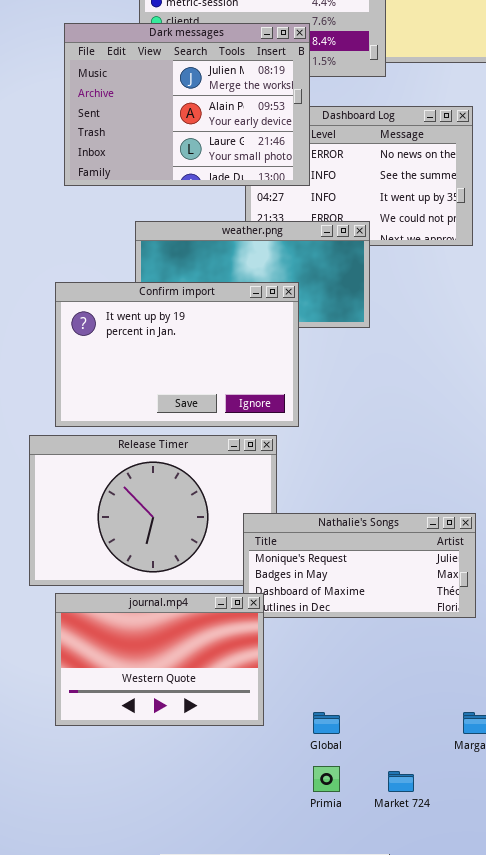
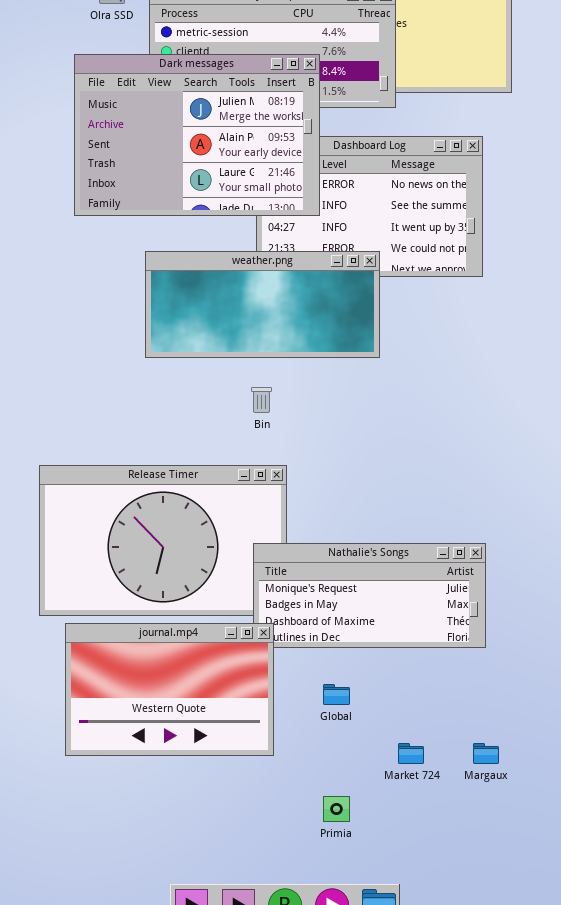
Confirm import: [55,282,299,427] -> none, closed
Global: [313,712,340,734] -> [323,684,350,705], moved
Market 724: [388,771,414,792] -> [398,743,424,764], moved

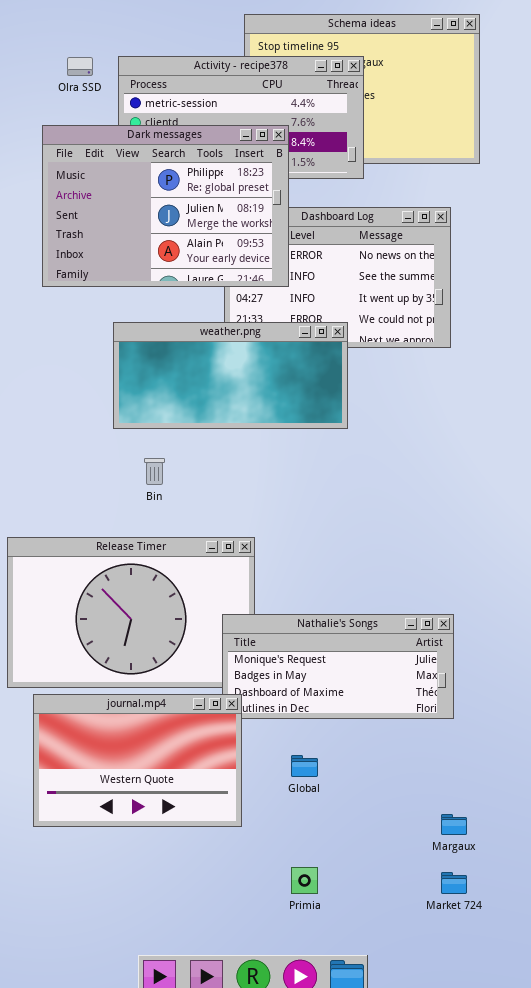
Dark messages: [74,54,320,216] -> [42,125,289,287], scrolled up 1 row
Bin: [251,387,272,413] -> [144,458,165,485], moved
Market 724: [398,743,424,764] -> [441,872,467,894], moved

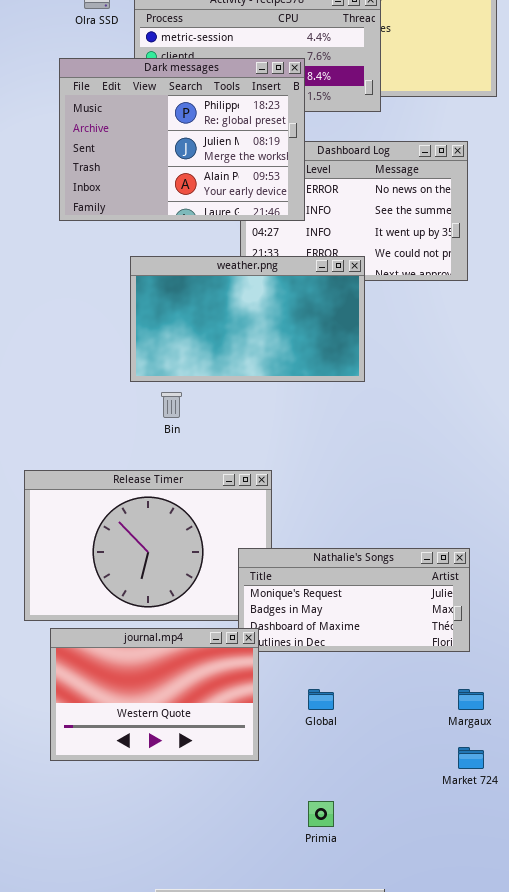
weather.png: [113,322,348,429] -> [130,256,365,382], resized
Margaux: [441,814,467,835] -> [458,689,484,710], moved
Market 724: [441,872,467,894] -> [458,747,484,769], moved

